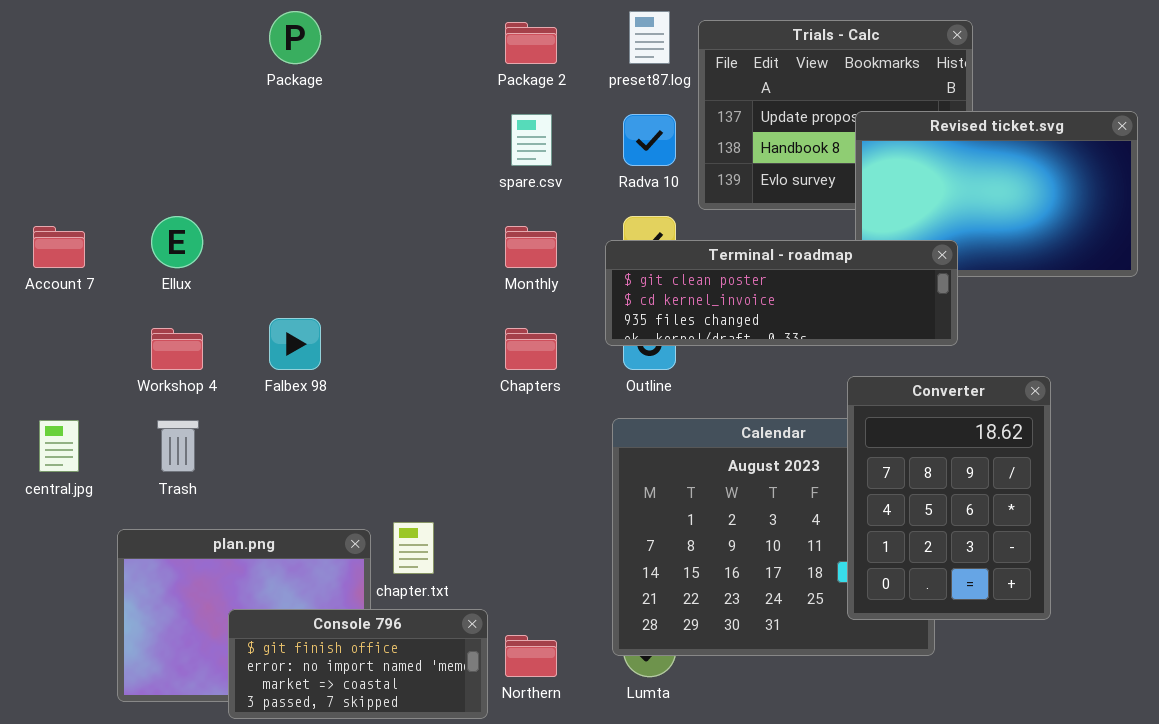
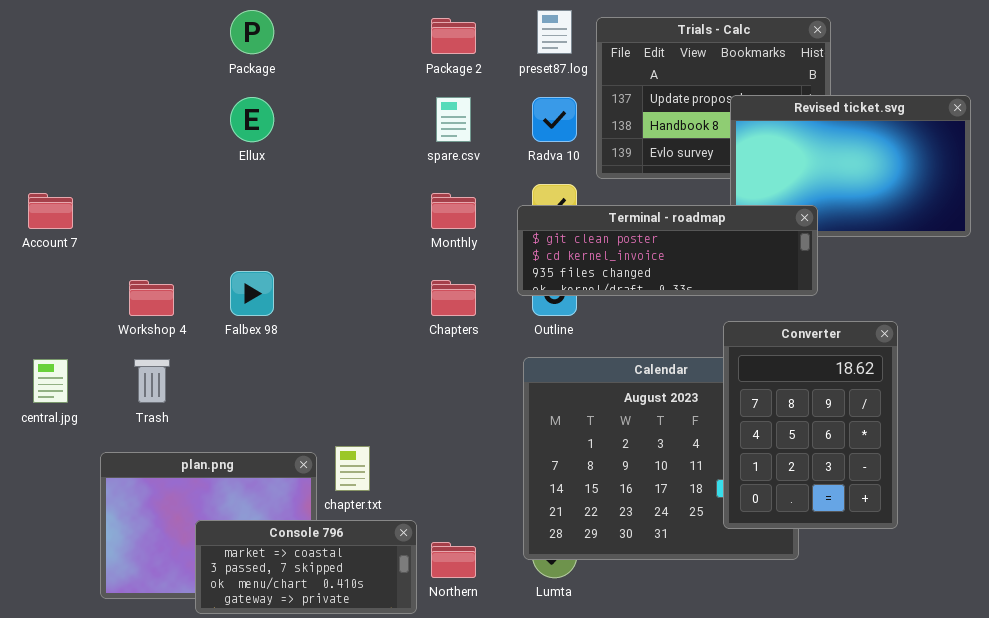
Ellux: [151,216,203,268] -> [230,97,274,142], moved
Console 796: [228,609,488,719] -> [195,520,417,614], scrolled down 2 rows

